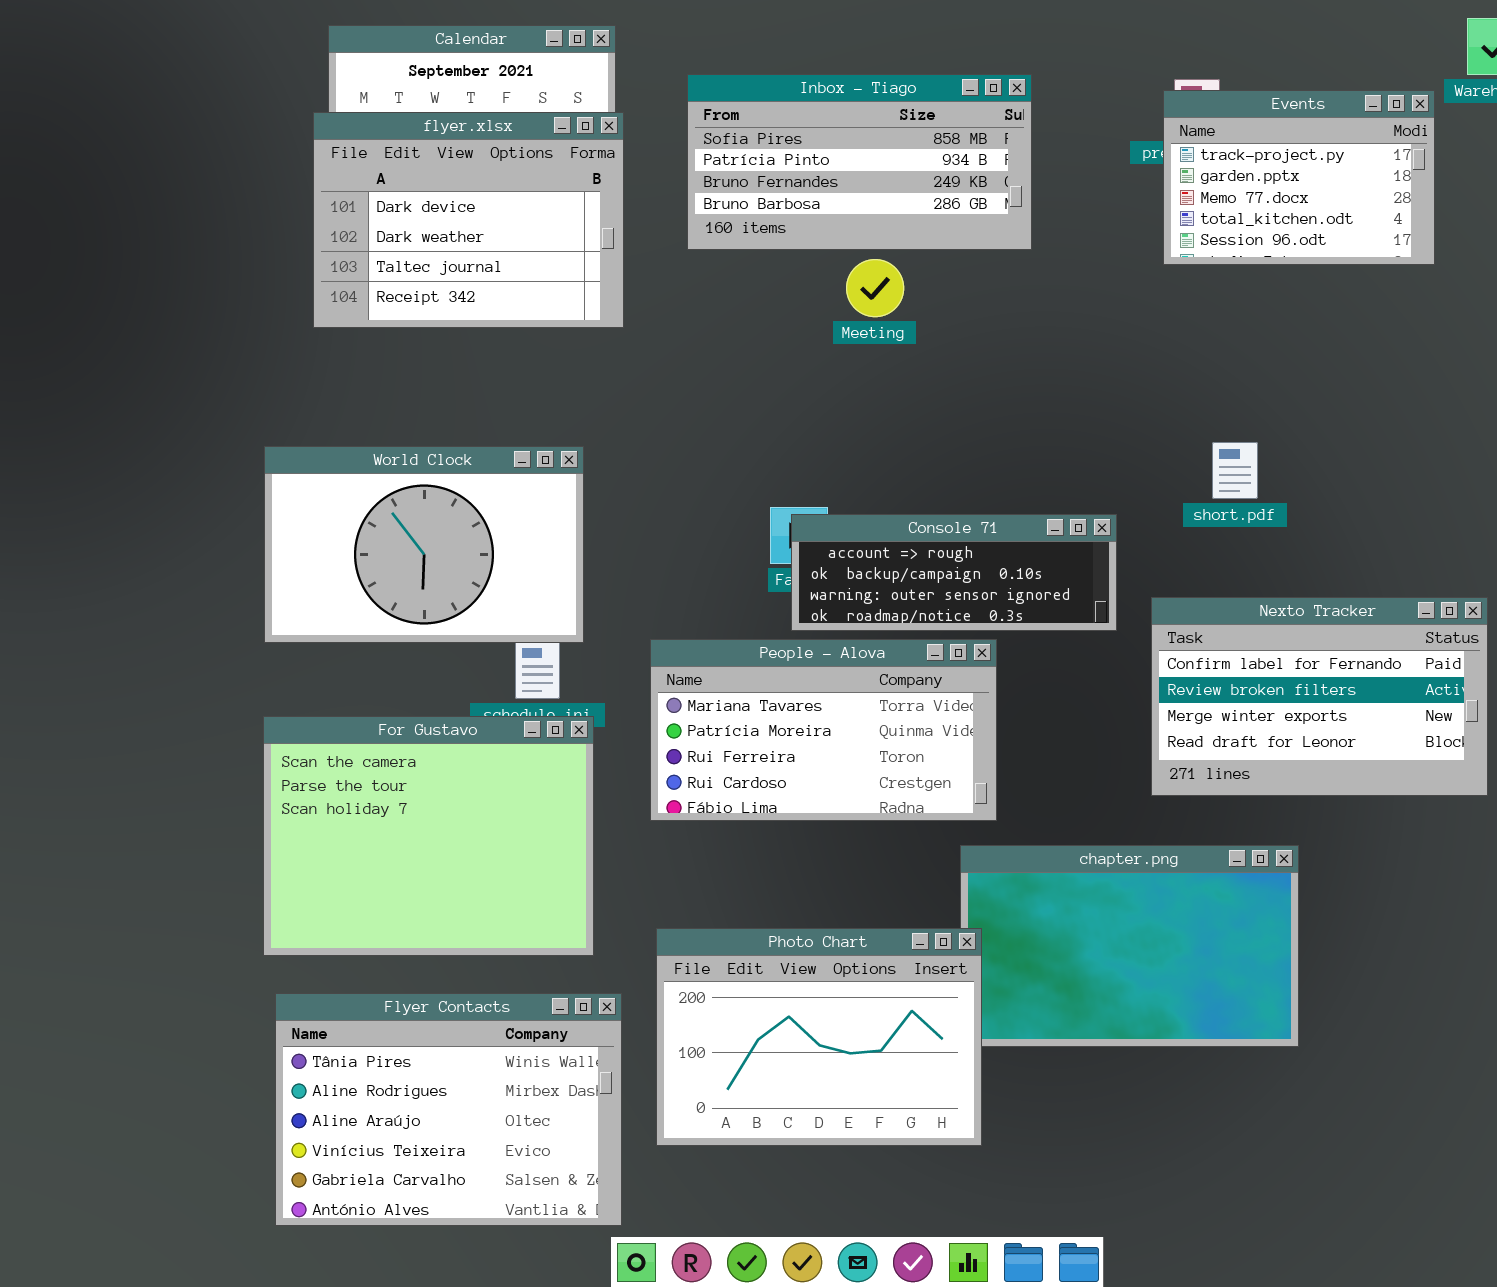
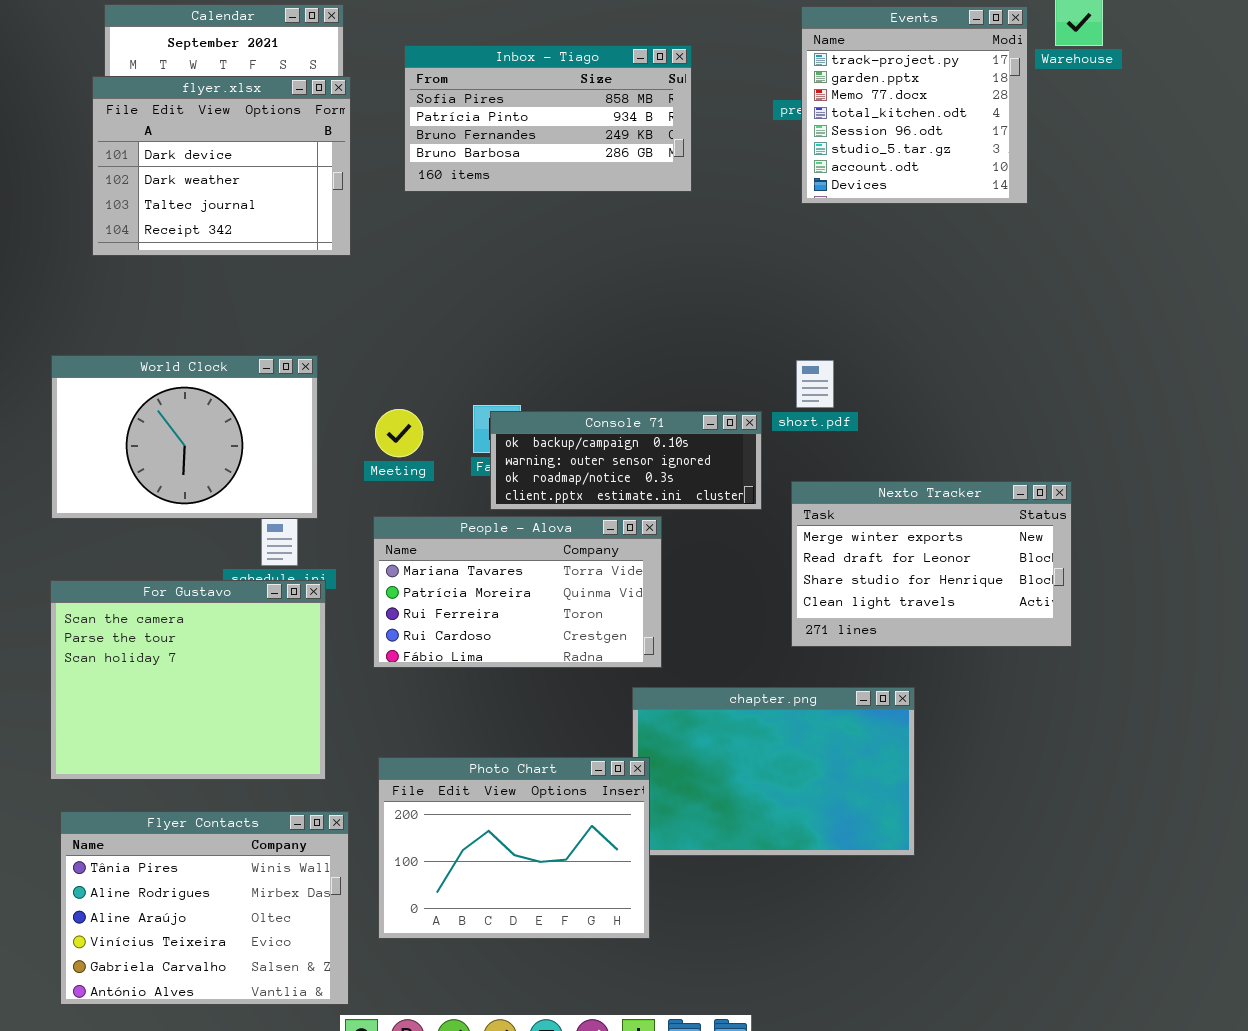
Events: [1163,90,1435,265] -> [801,6,1028,204], resized
Meeting: [846,259,904,317] -> [375,409,423,457], moved
short.pdf: [1212,442,1258,499] -> [796,360,834,408], moved
Console 71: [791,514,1117,631] -> [490,411,762,510], scrolled down 1 row
Nexto Tracker: [1151,597,1488,796] -> [791,481,1072,647], scrolled down 2 rows

